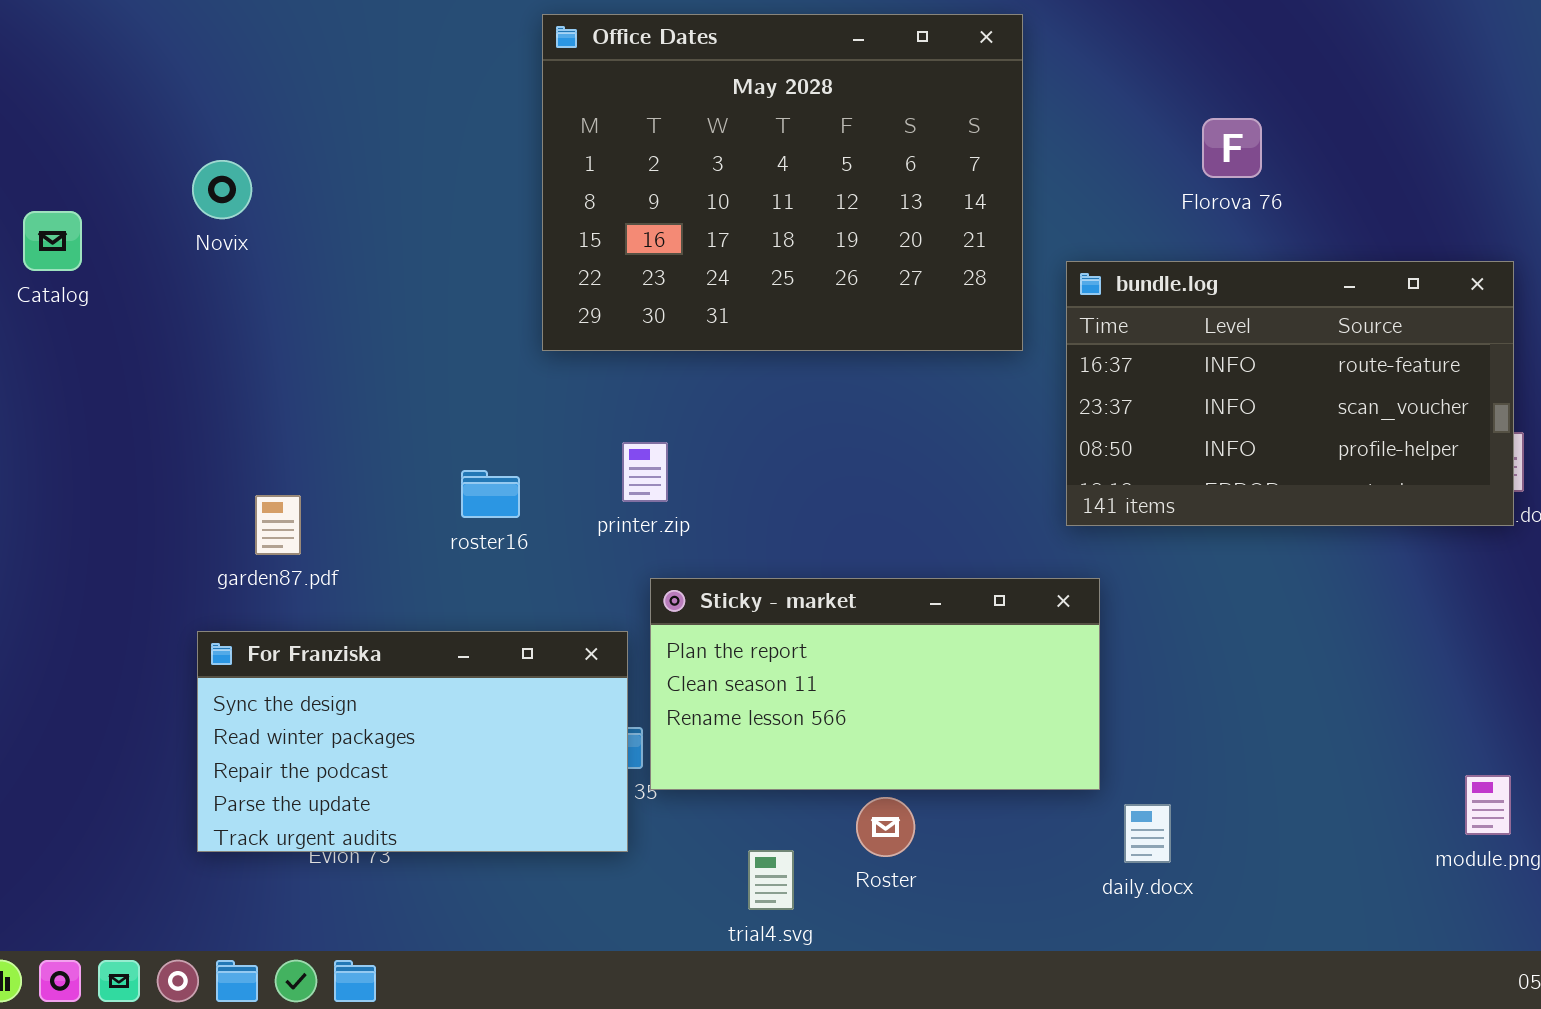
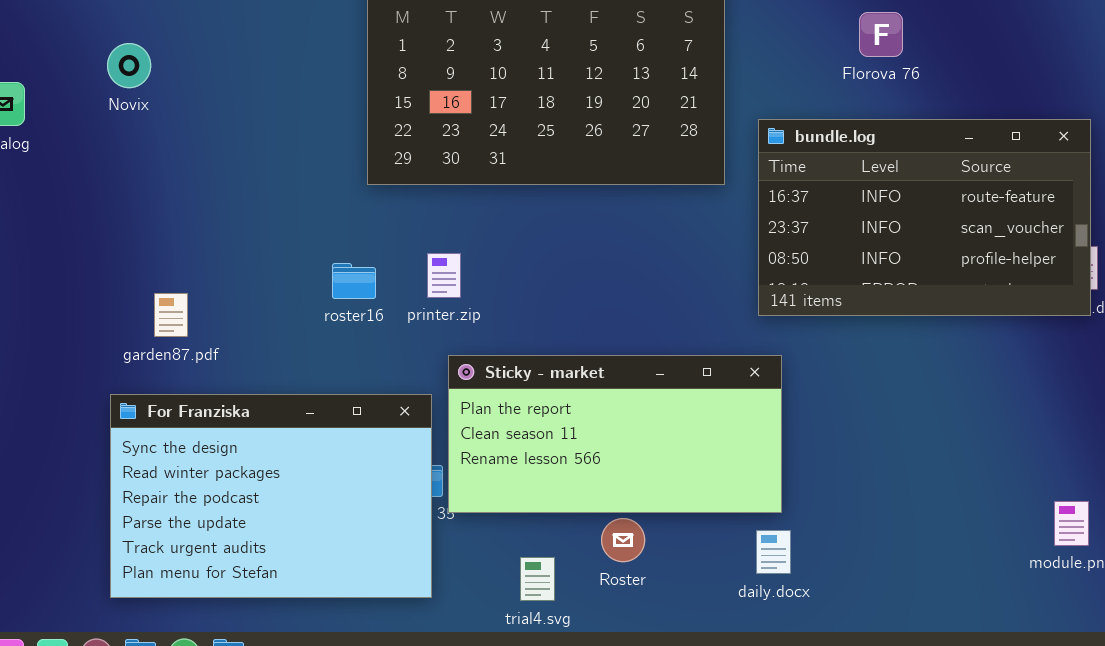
roster16: [461,470,520,518] -> [332,263,376,299], moved
For Franziska: [197,631,628,852] -> [110,394,432,598], resized
daily.docx: [1124,804,1171,863] -> [756,530,791,574], moved

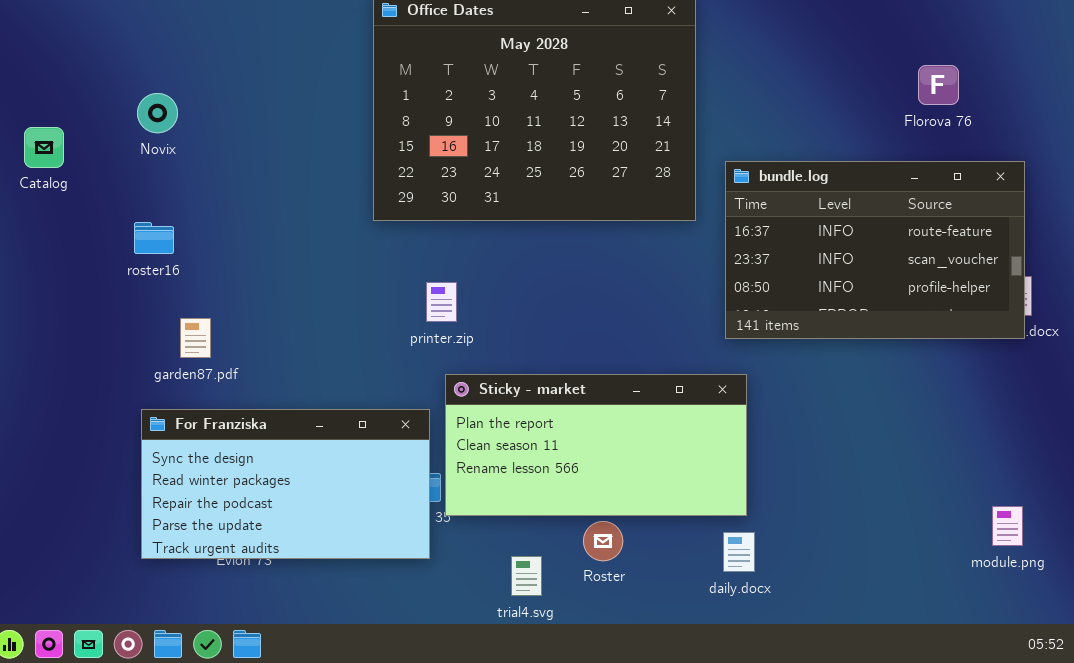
Florova 76: [859,12,903,57] -> [918,65,959,105], moved
roster16: [332,263,376,299] -> [134,222,174,254], moved
For Franziska: [110,394,432,598] -> [141,409,430,559], resized

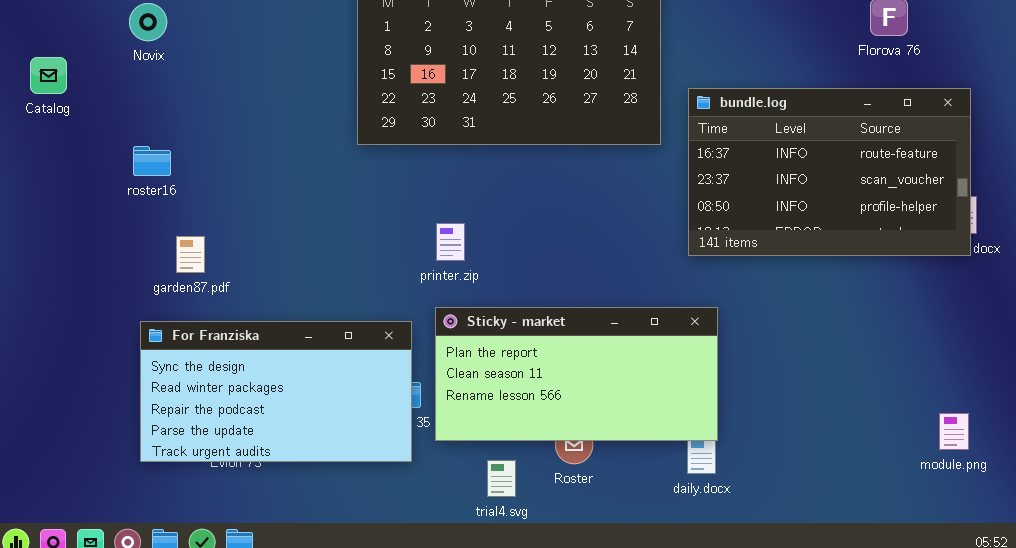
Novix: [137,93,178,133] -> [129,3,167,41], moved
printer.zip: [426,282,457,322] -> [436,223,465,261], moved
Sticky - market: [445,374,747,516] -> [435,307,718,441], moved

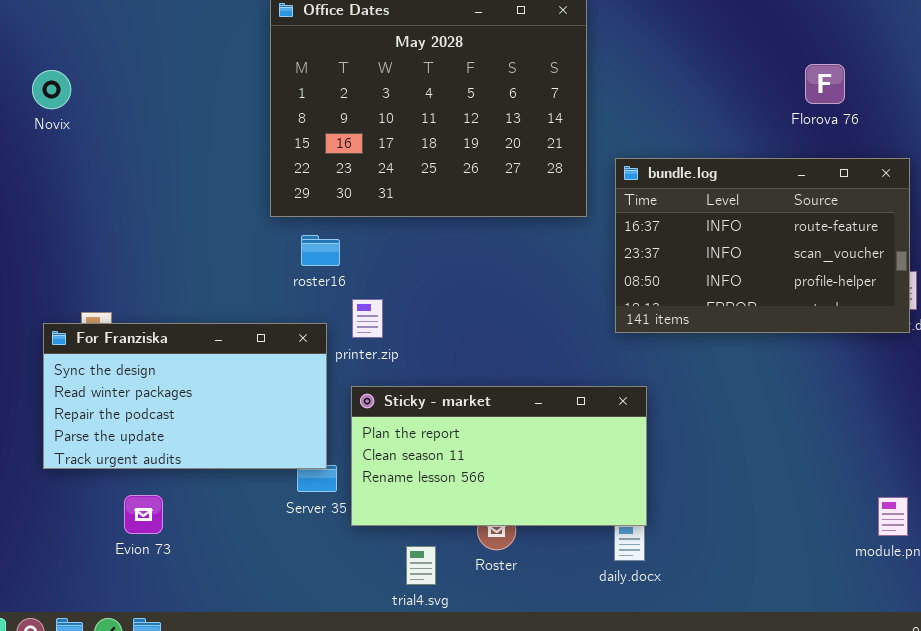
roster16: [133,146,171,176] -> [301,235,340,266], moved
For Franziska: [140,321,412,462] -> [43,323,327,469], moved

